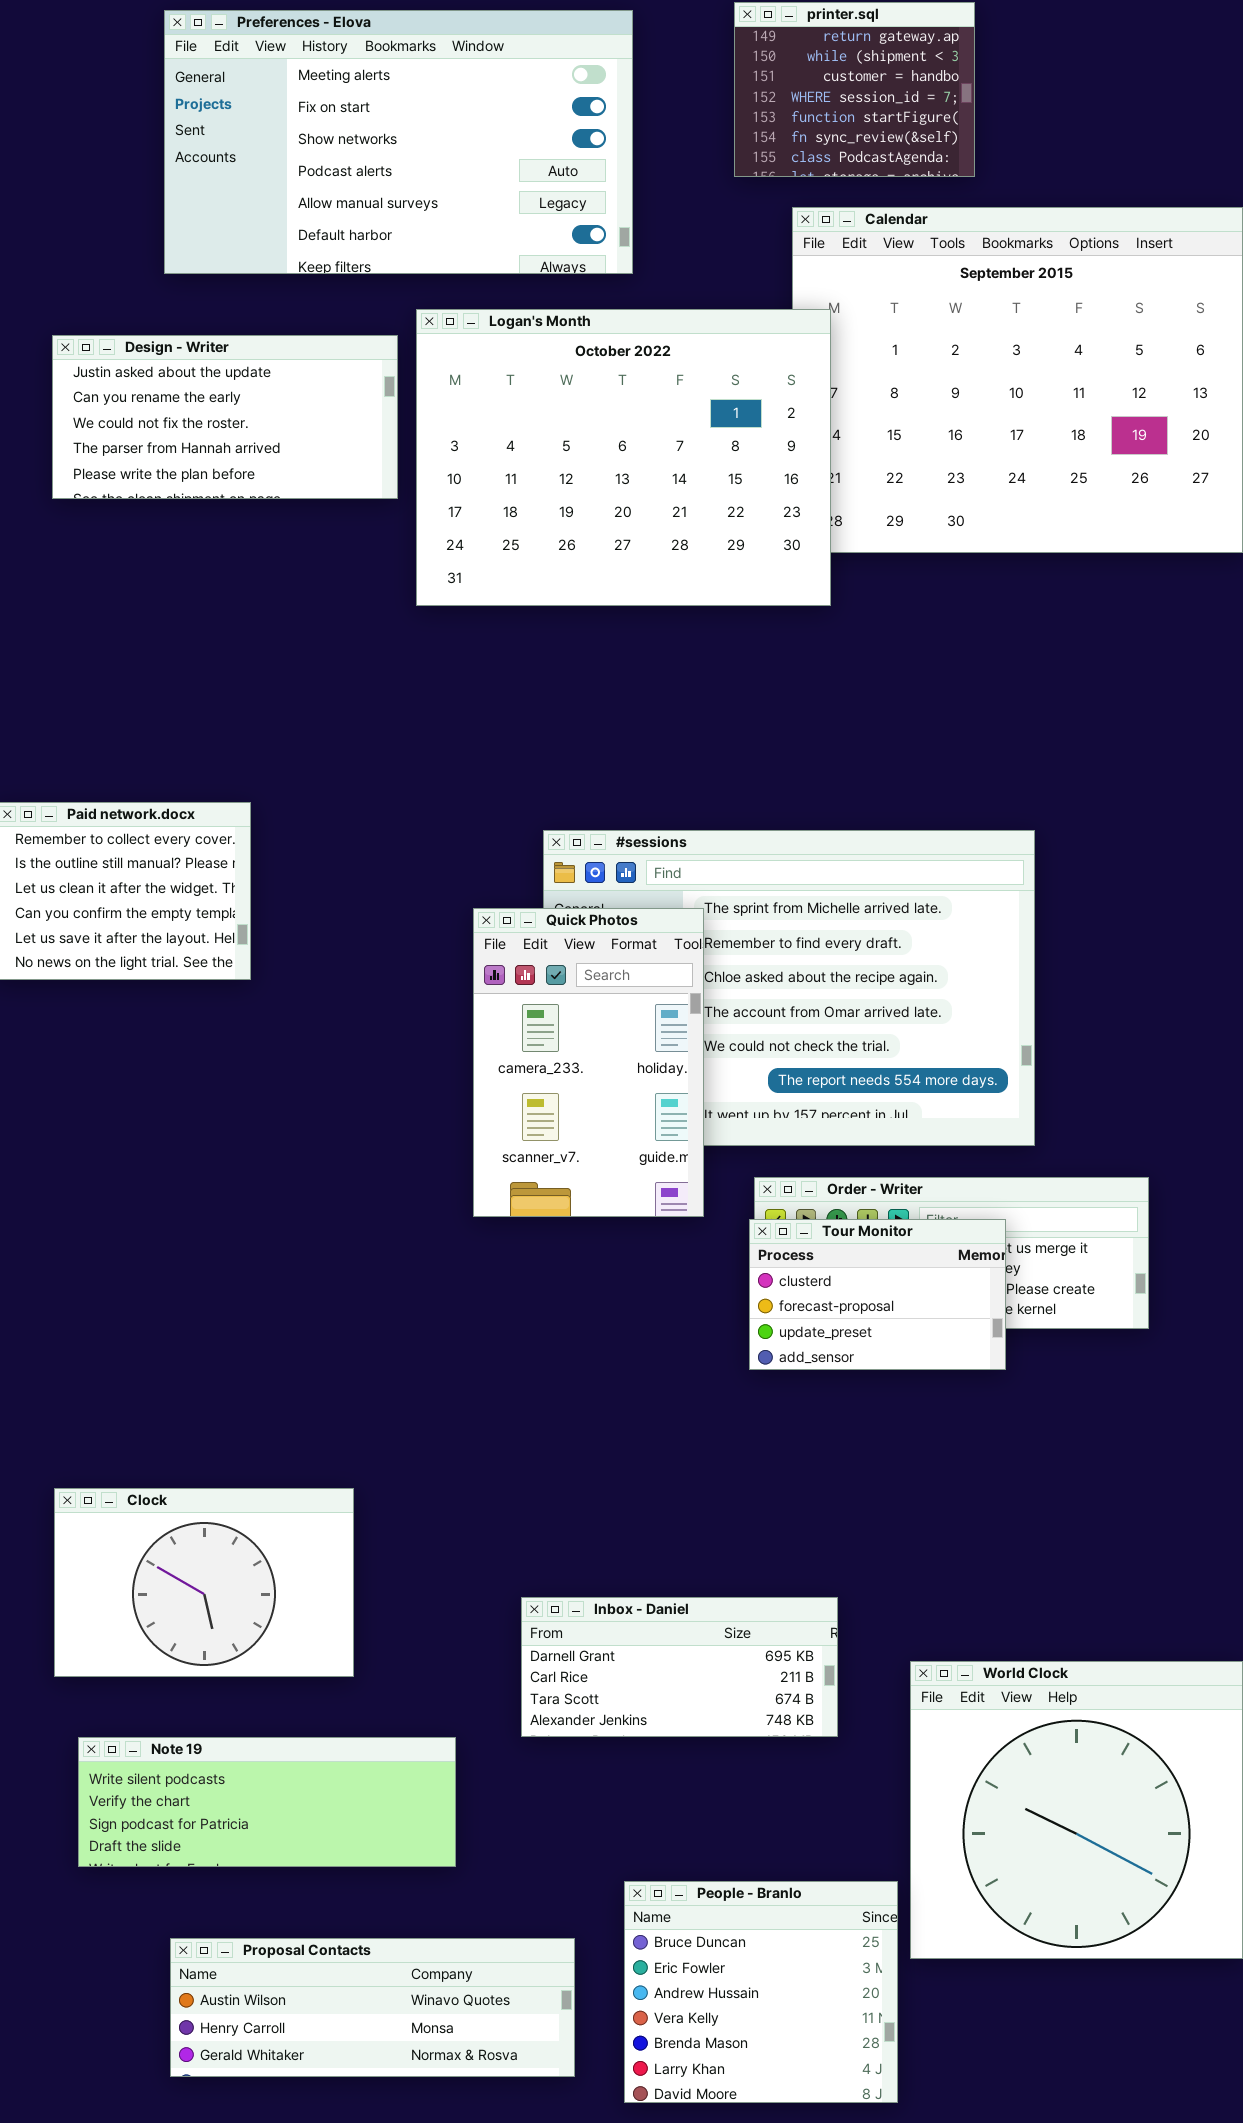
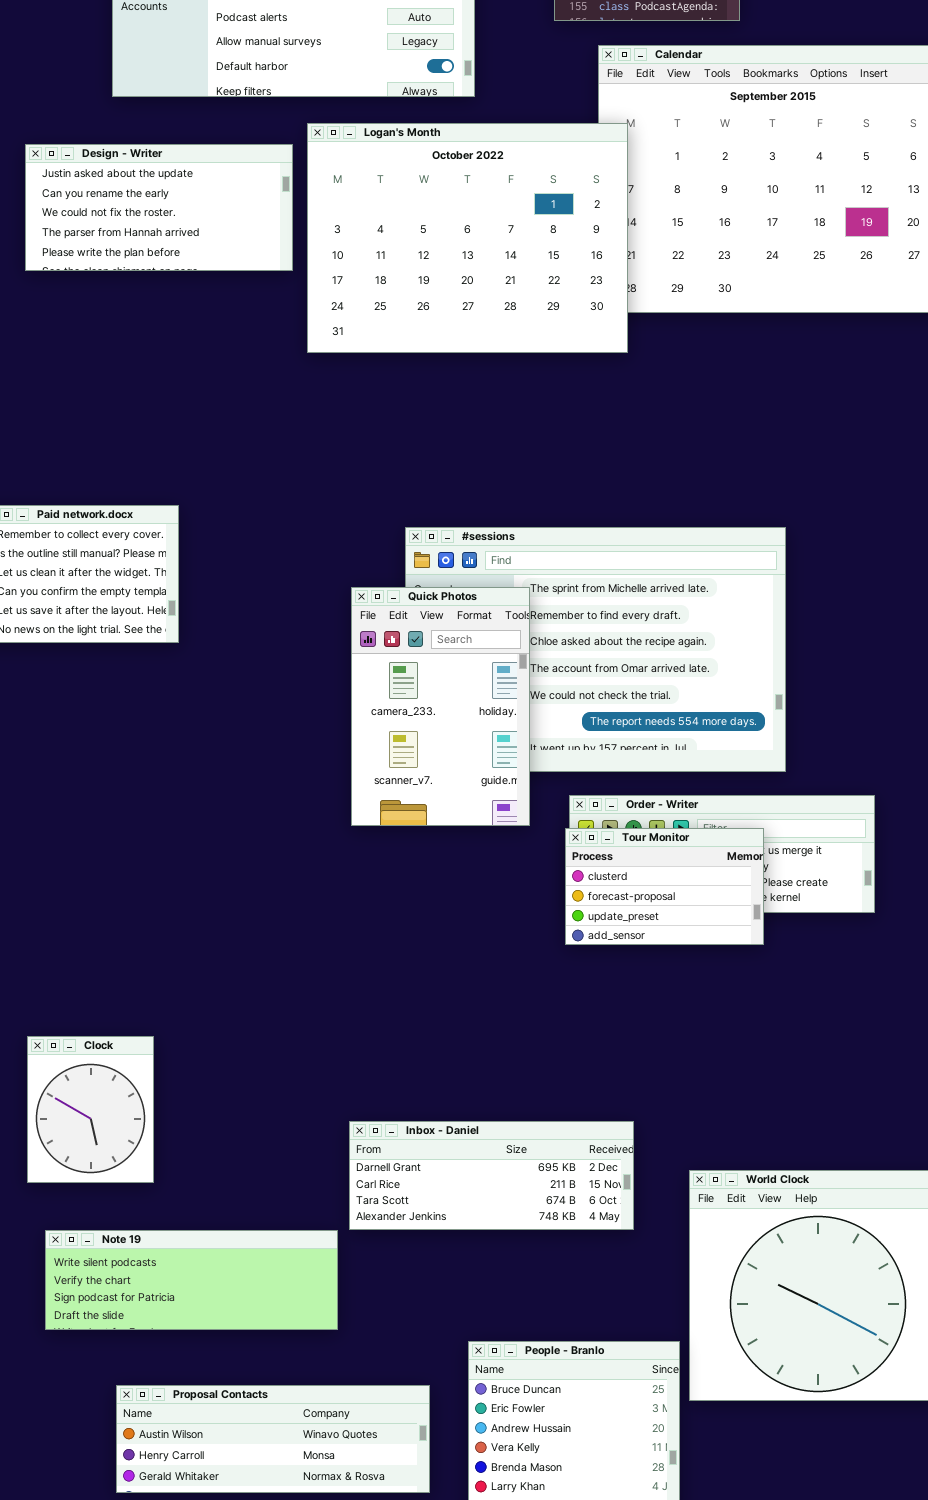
Clock: [54,1488,354,1677] -> [27,1036,154,1183], resized
Inbox - Daniel: [521,1597,838,1737] -> [349,1121,634,1230], resized

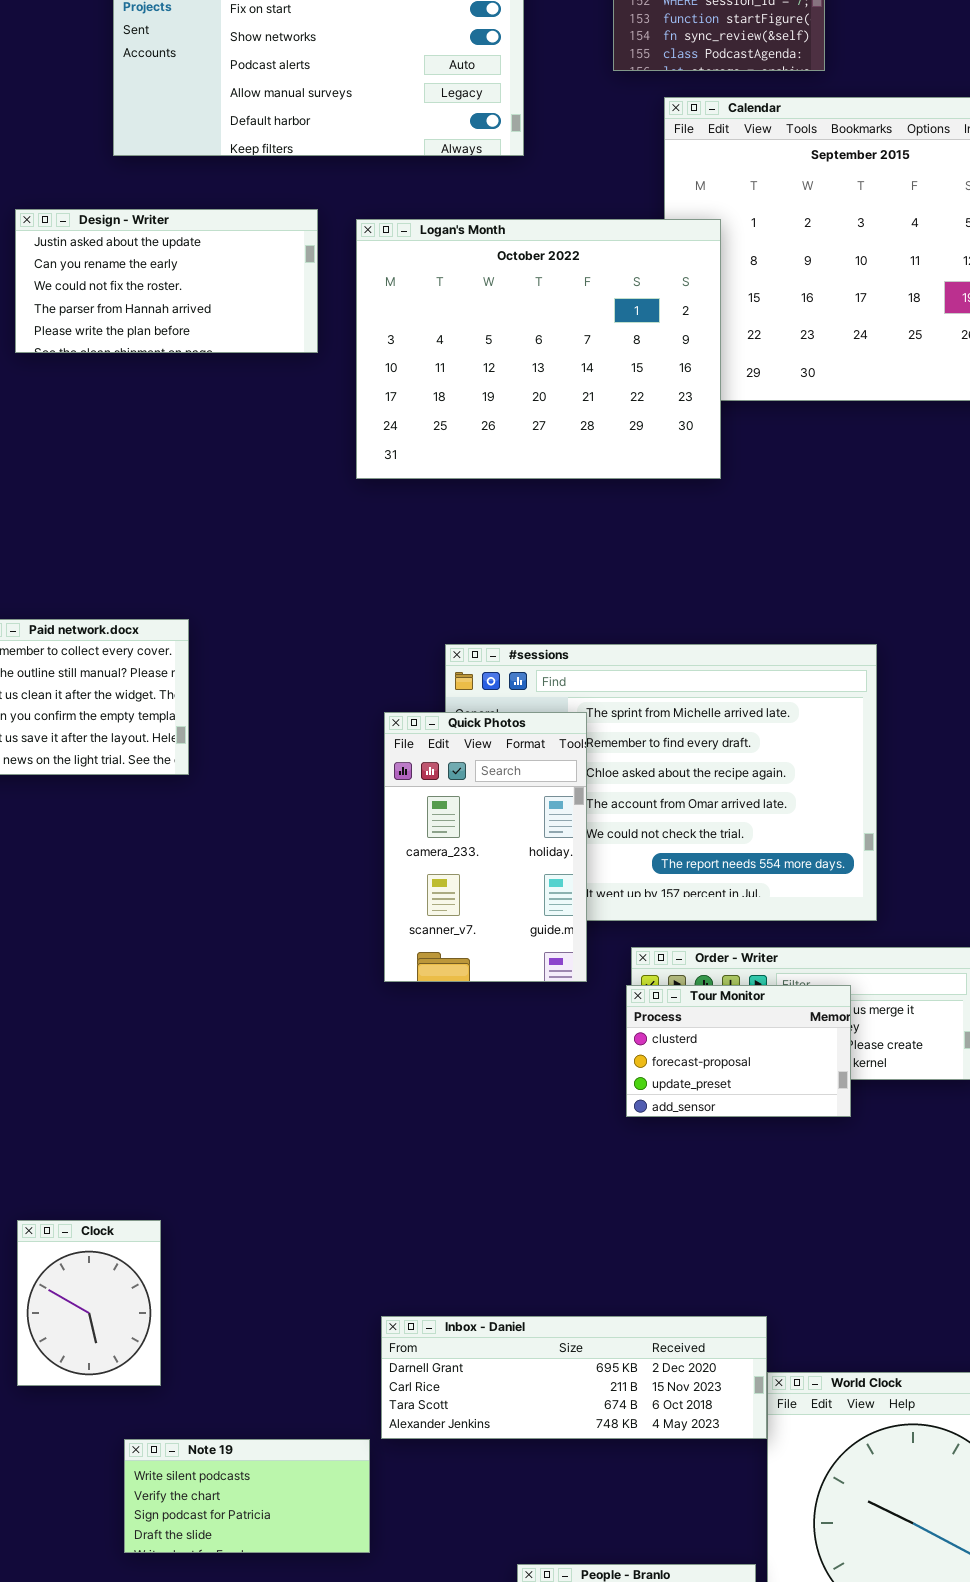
Logan's Month: [307,123,628,353] -> [356,219,721,479], moved
Inbox - Daniel: [349,1121,634,1230] -> [381,1316,767,1439], resized
Note 19: [45,1230,338,1330] -> [124,1439,370,1553], resized

